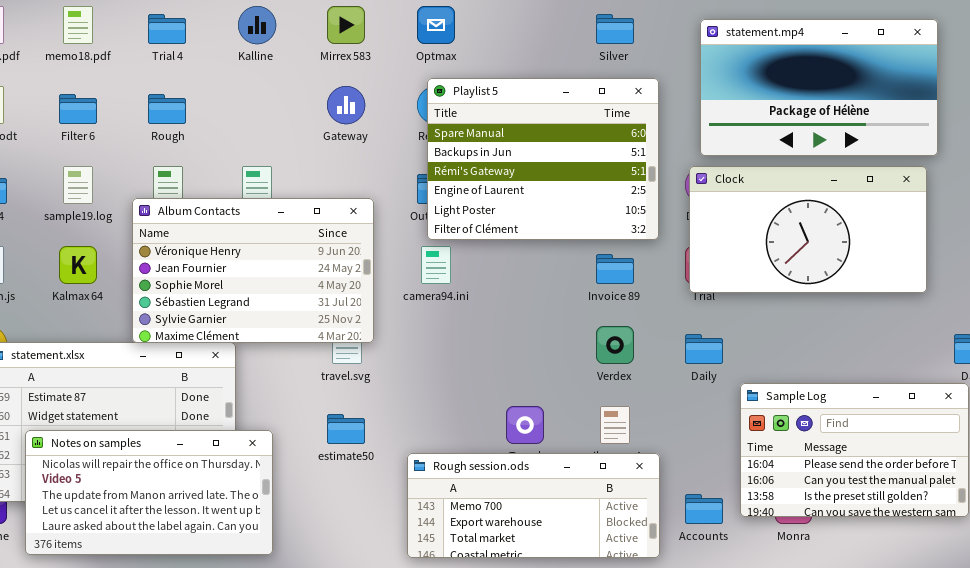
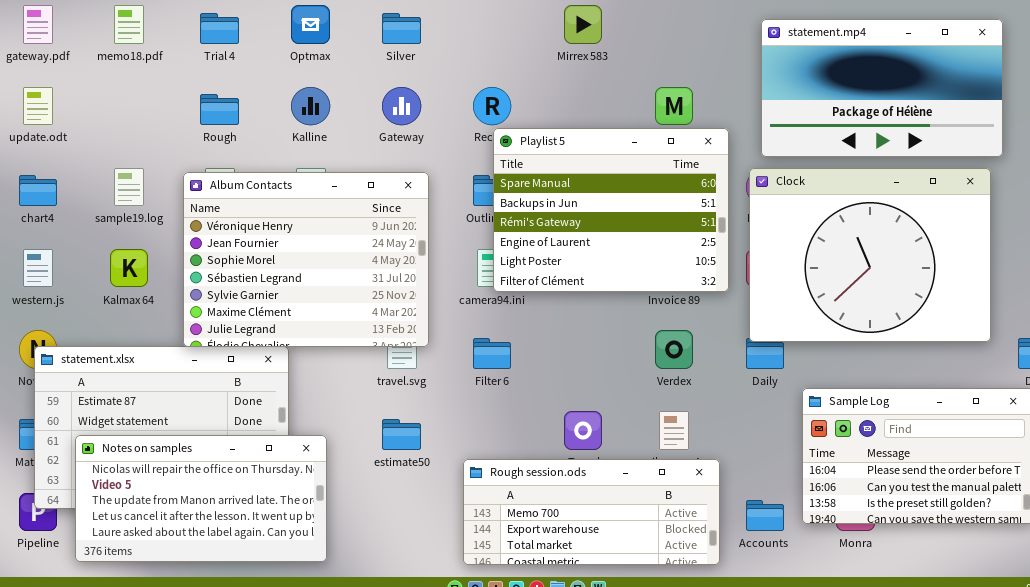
Kalline: [238,6,276,44] -> [291,87,330,125], moved
Mirrex 583: [327,6,365,44] -> [564,5,602,44], moved
Optmax: [417,6,455,44] -> [291,5,330,44], moved
Silver: [596,14,634,44] -> [382,13,421,44], moved
Playlist 5: [427,78,659,240] -> [493,128,729,292], moved
Filter 6: [59,94,97,124] -> [473,338,511,369], moved
Clock: [689,166,927,293] -> [749,168,991,342], resized
Album Contacts: [132,198,374,343] -> [183,172,429,347], resized

